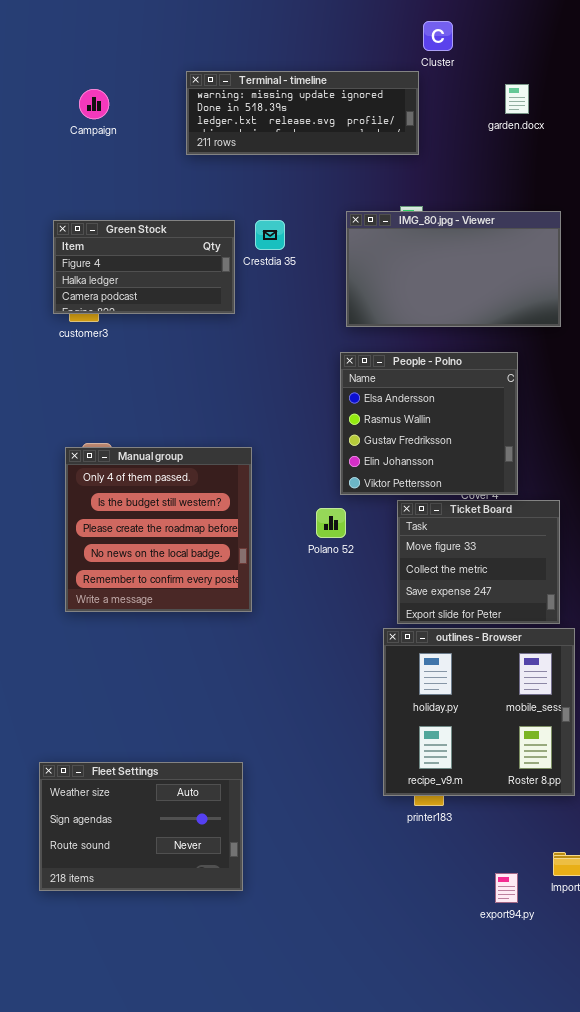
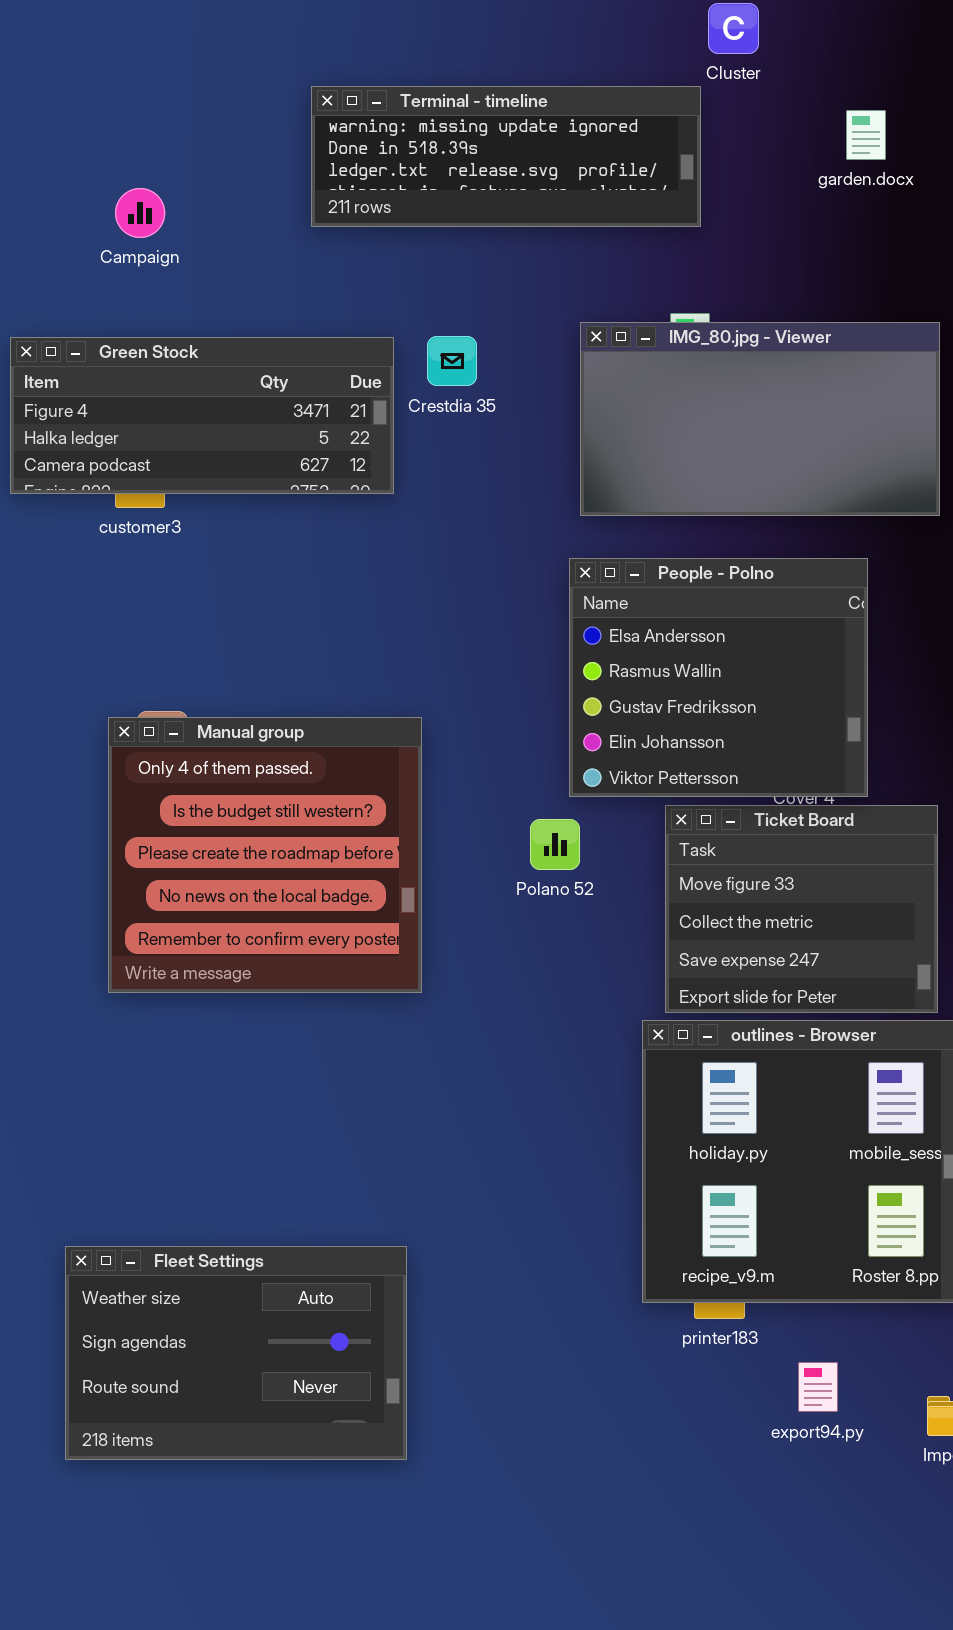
Campaign: [79,89,109,119] -> [115,188,165,238], moved
Green Stock: [53,220,235,314] -> [10,337,394,494], resized
export94.py: [495,873,518,903] -> [798,1362,838,1412], moved

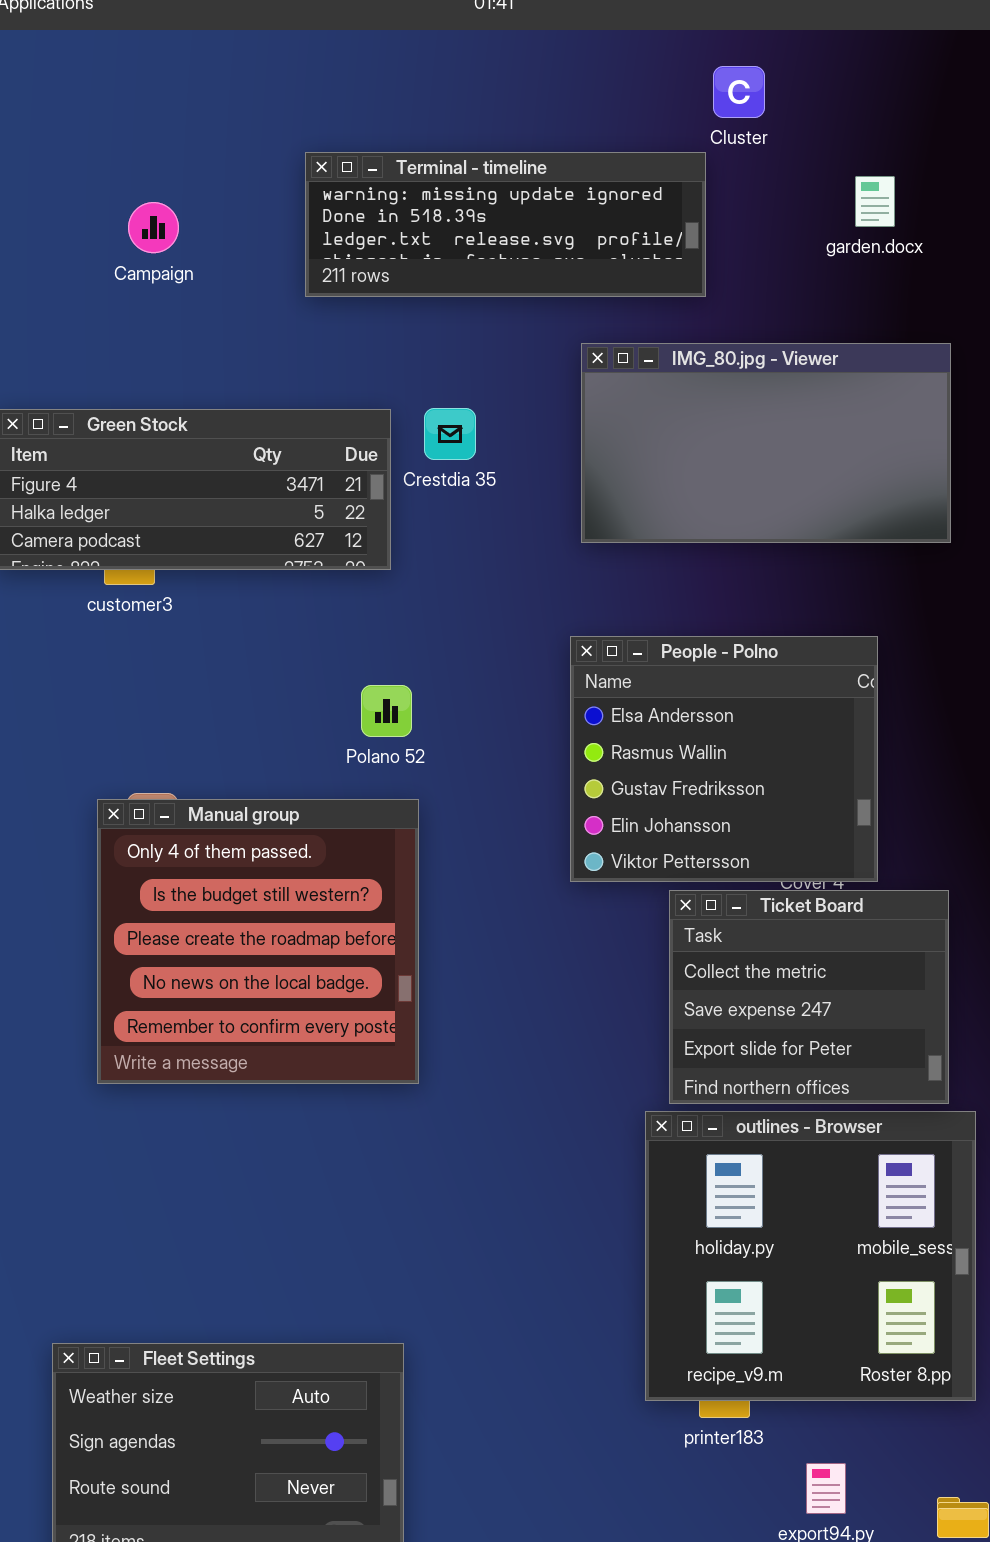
Campaign: [115,188,165,238] -> [128,202,179,253], moved
IMG_80.jpg - Viewer: [580,322,940,516] -> [581,343,951,543], moved
Ticket Board: [665,805,938,1013] -> [669,890,949,1104], scrolled down 1 row
Polano 52: [530,819,580,870] -> [361,685,412,737], moved

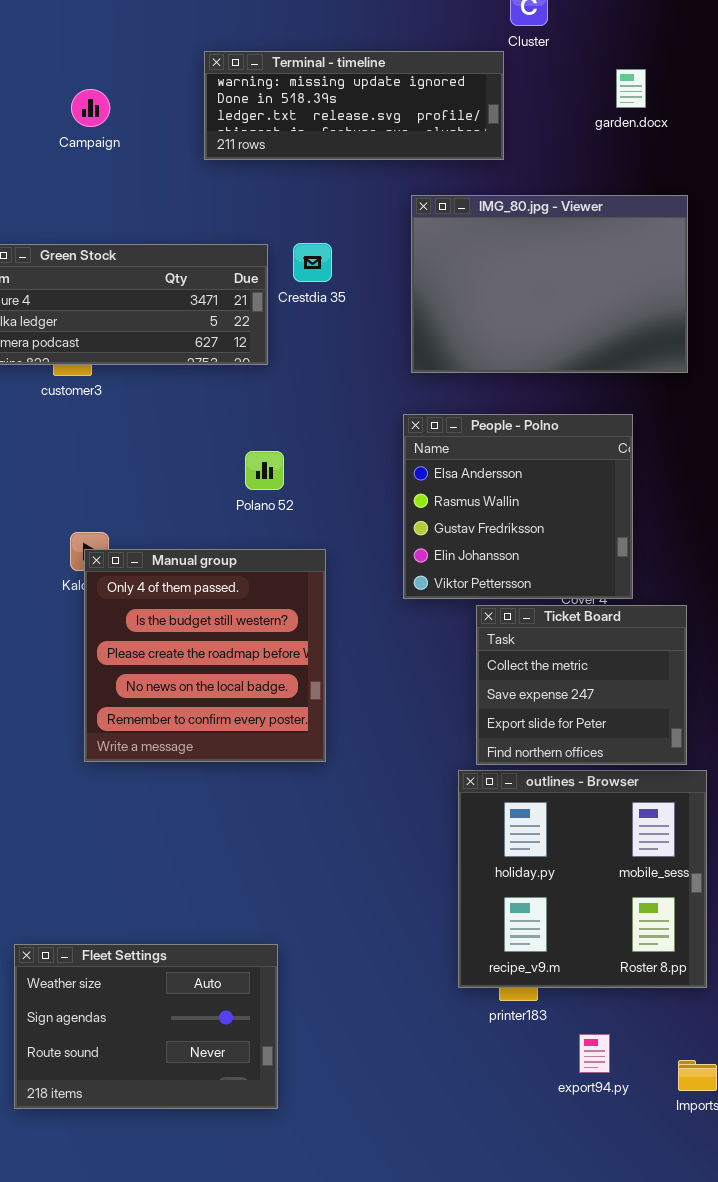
IMG_80.jpg - Viewer: [581,343,951,543] -> [411,195,688,373], resized
Manual group: [97,799,419,1084] -> [84,549,326,762], moved

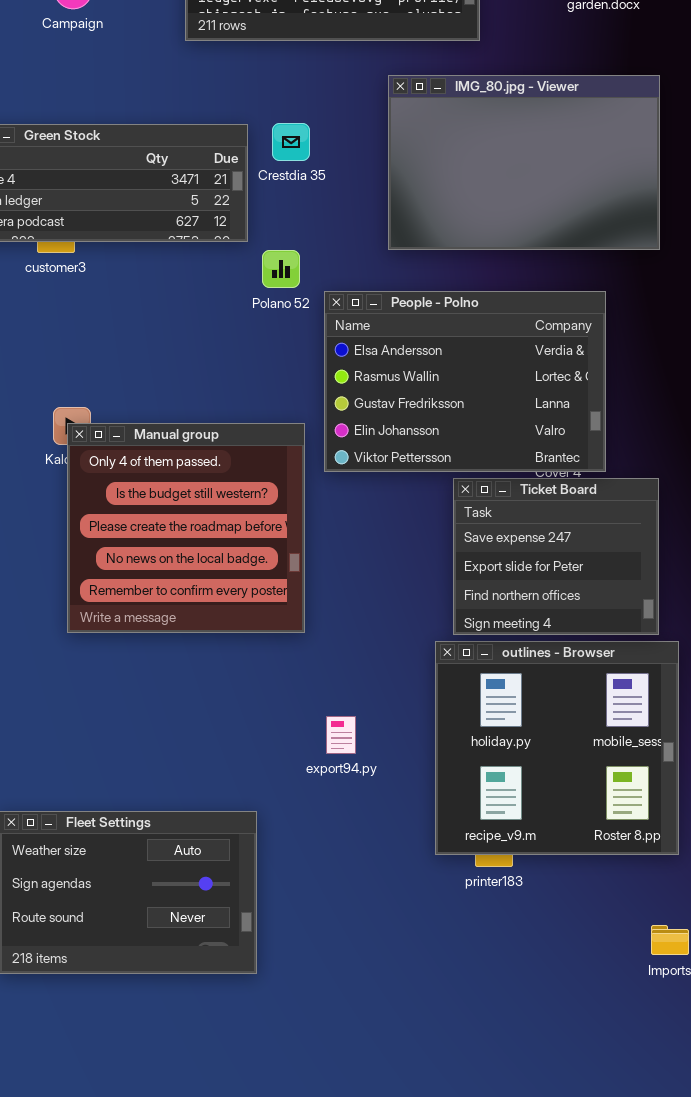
People - Polno: [403,414,633,599] -> [324,291,606,472], resized
Polano 52: [245,451,284,490] -> [262,250,300,288], moved
Ticket Board: [476,605,687,765] -> [453,478,659,635], scrolled down 1 row
export94.py: [579,1034,610,1073] -> [326,716,356,754], moved

